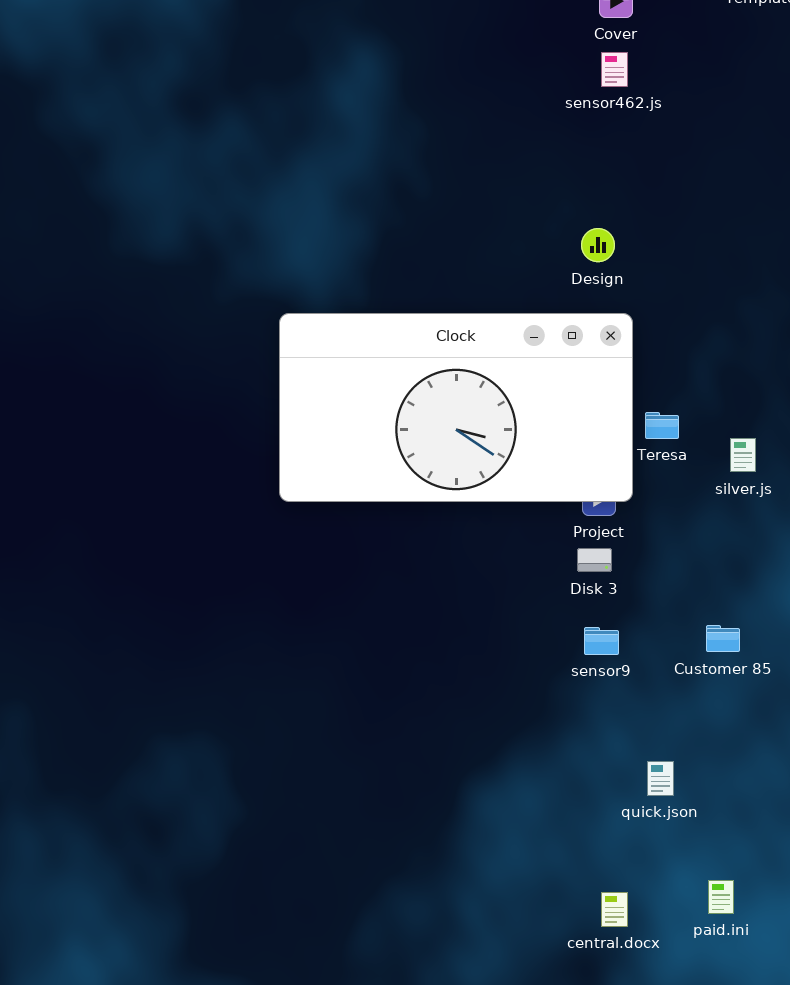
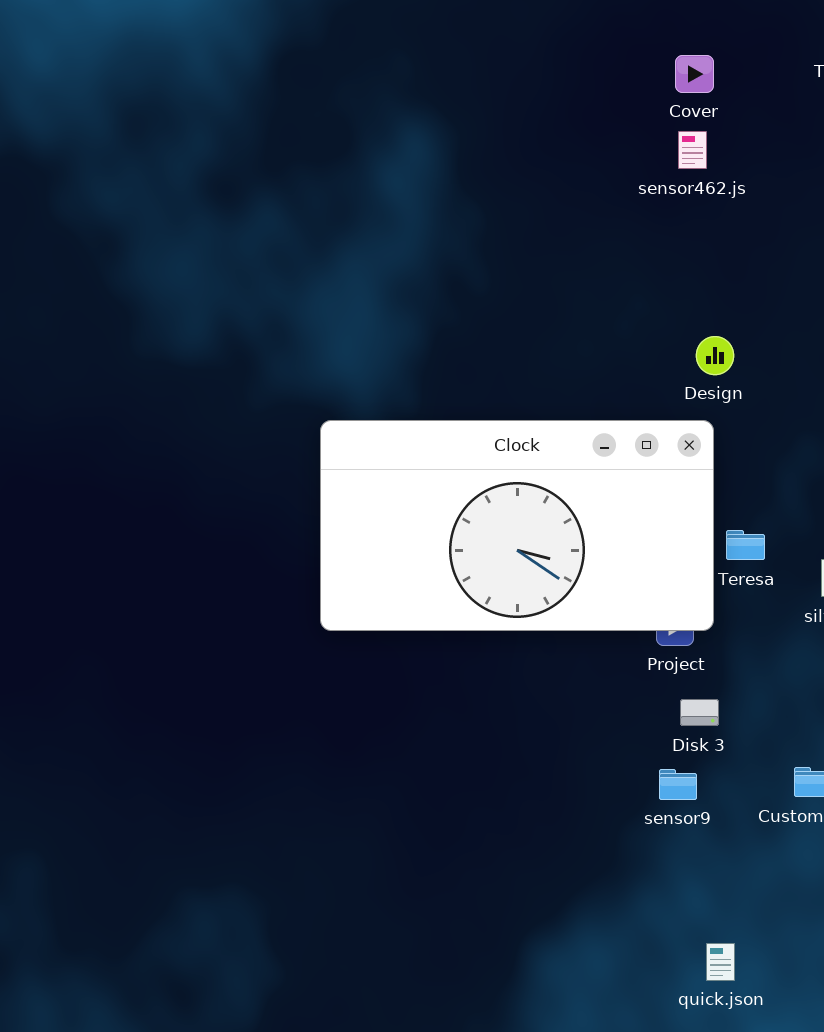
Design: [581,228,615,262] -> [696,336,734,375], moved
Disk 3: [577,548,612,572] -> [680,699,719,726], moved
quick.json: [647,761,674,796] -> [706,943,735,981], moved

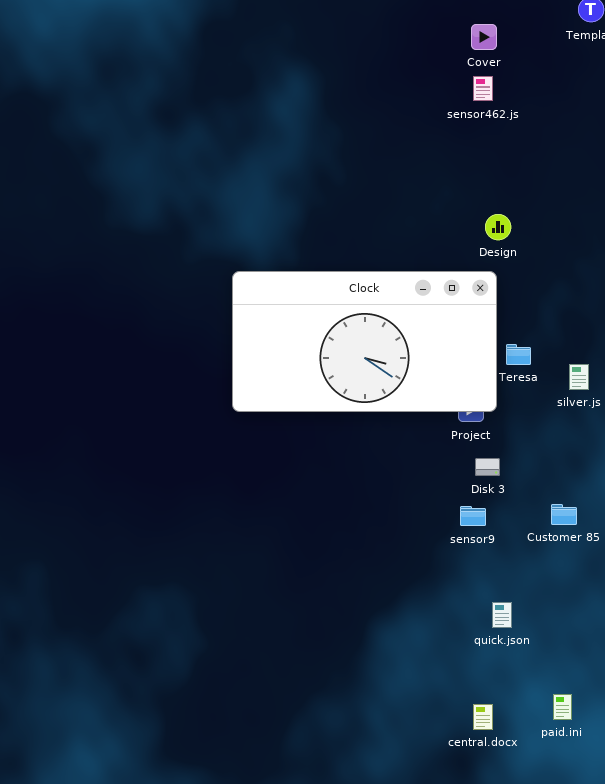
quick.json: [706,943,735,981] -> [492,602,512,628], moved

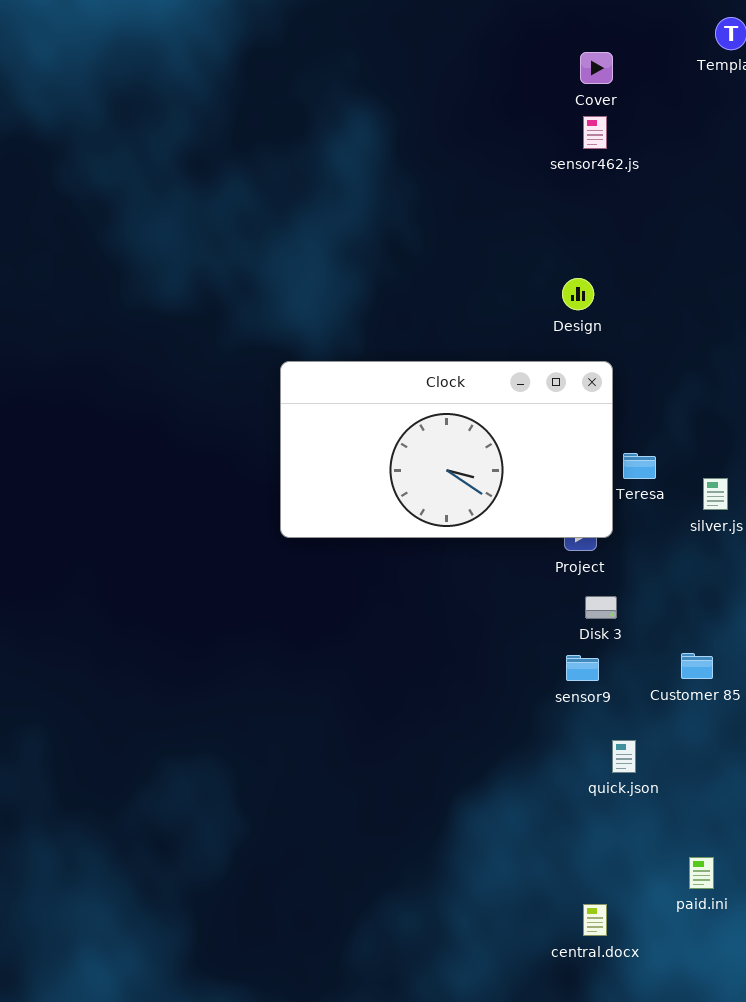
Design: [485,214,511,240] -> [562,278,594,310], moved
quick.json: [492,602,512,628] -> [612,740,636,773], moved
paid.ini: [553,694,572,720] -> [689,857,714,889], moved

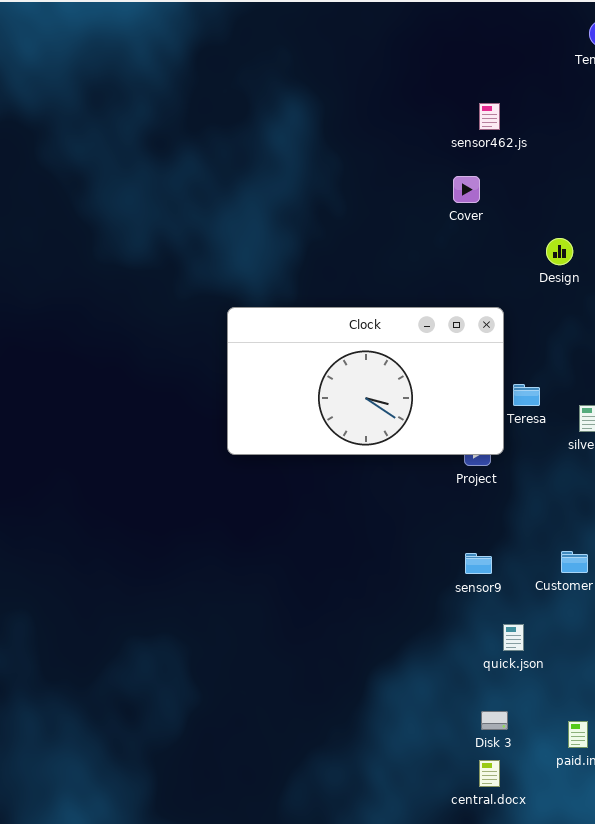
Cover: [580,52,613,84] -> [453,176,480,203], moved
Design: [562,278,594,310] -> [546,238,573,265], moved
Disk 3: [585,596,617,619] -> [481,711,508,730], moved

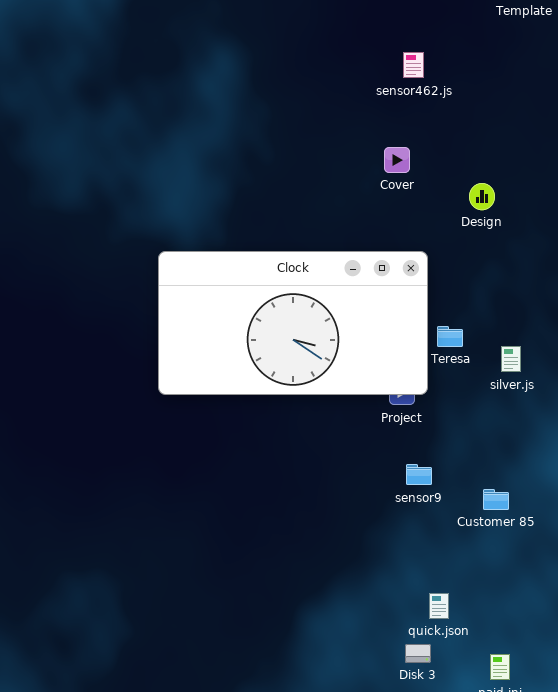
Cover: [453,176,480,203] -> [384,147,410,173], moved
sensor9: [465,553,492,574] -> [406,464,432,485], moved
quick.json: [503,624,524,651] -> [429,593,449,619], moved

